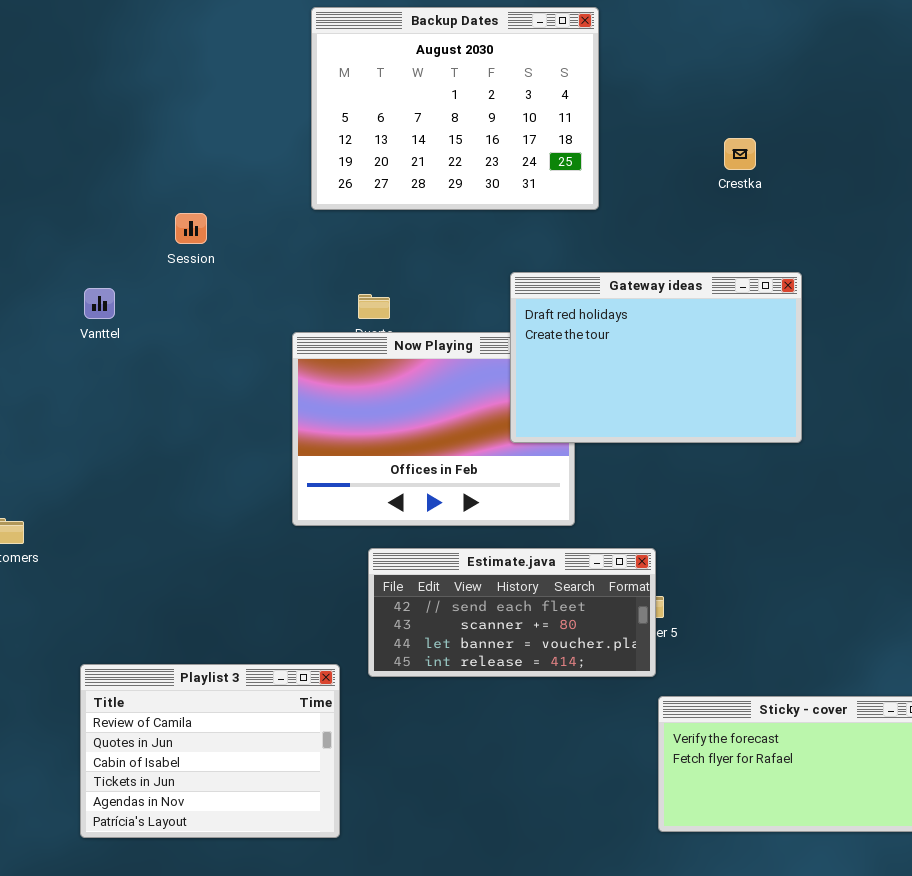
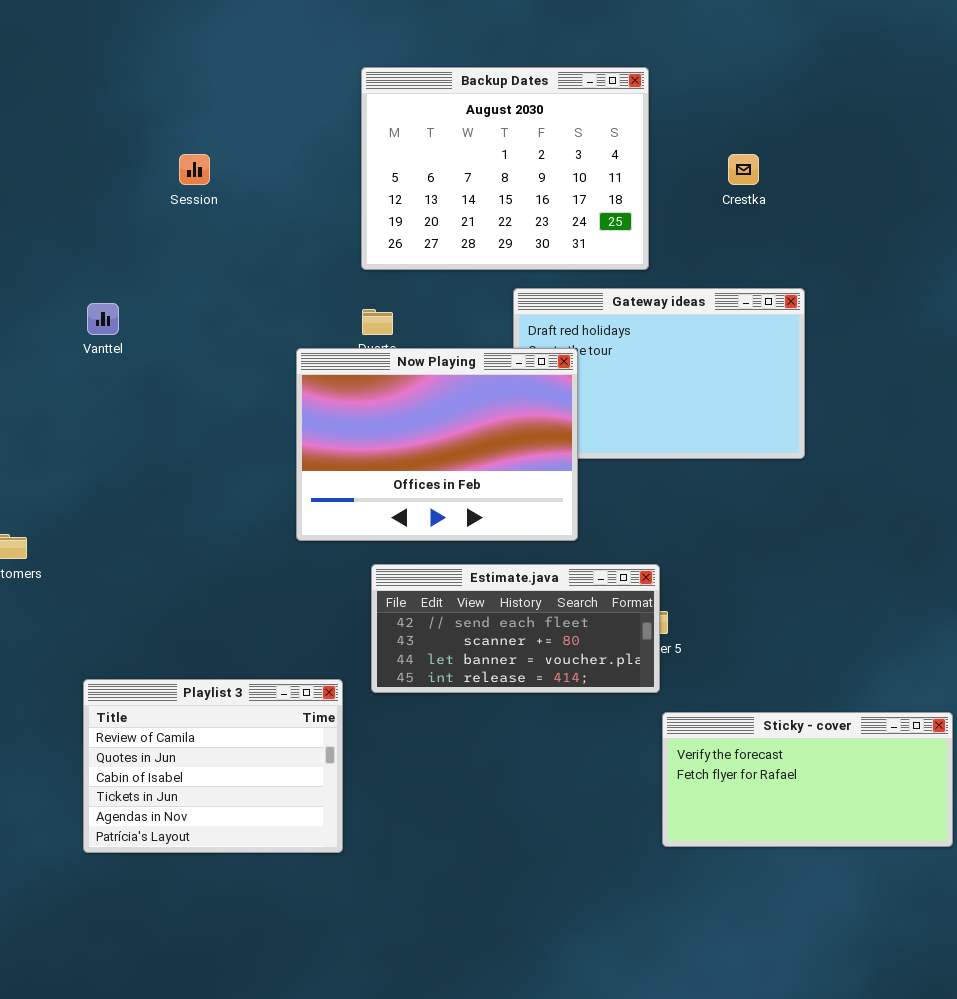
Backup Dates: [311,7,599,210] -> [361,67,649,270], moved
Session: [175,213,207,244] -> [179,154,210,185], moved
Now Playing: [292,332,575,526] -> [296,348,578,541], raised

